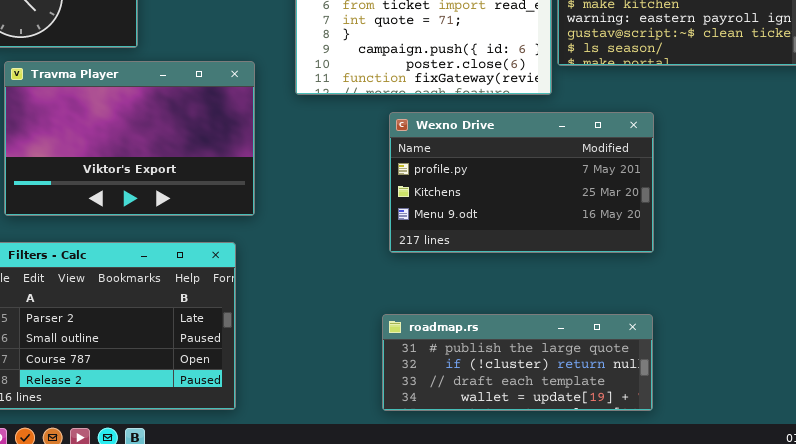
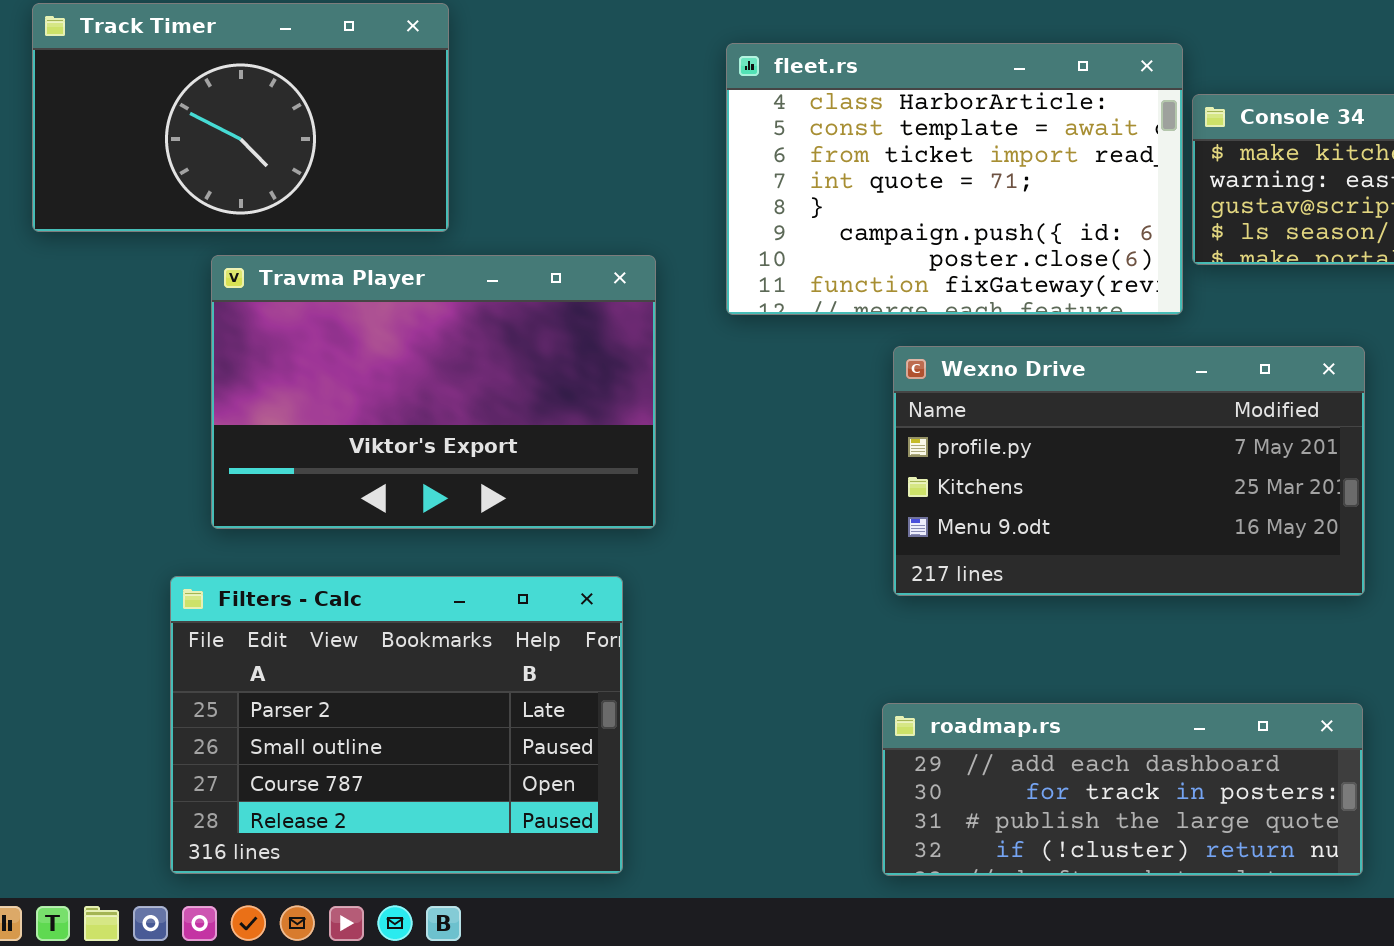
roadmap.rs: [382,314,653,411] -> [882,703,1363,876], scrolled up 2 rows

